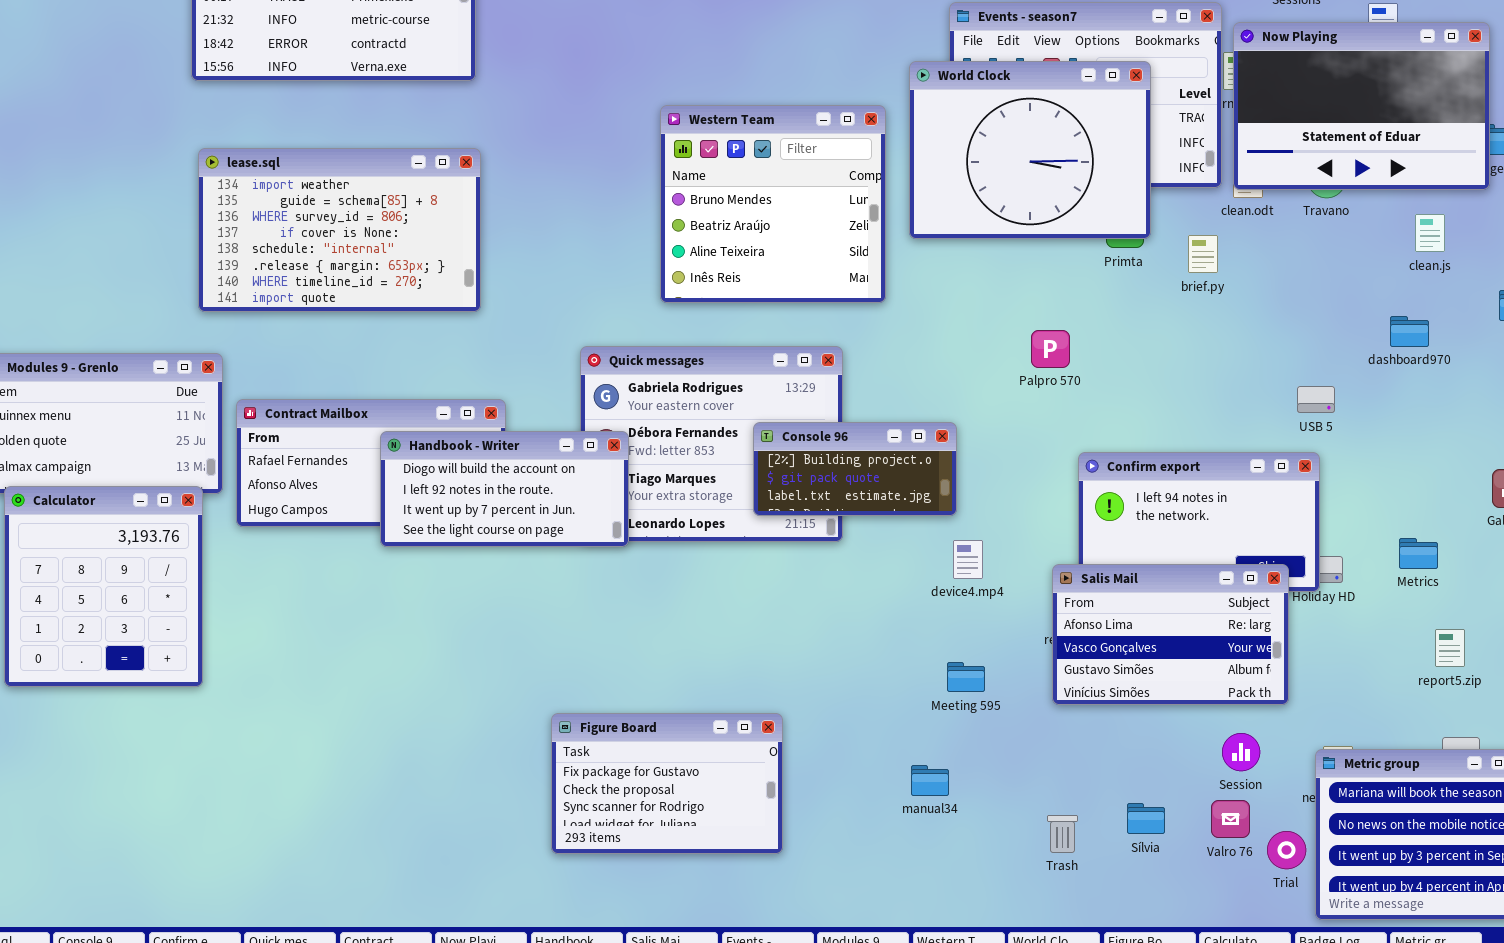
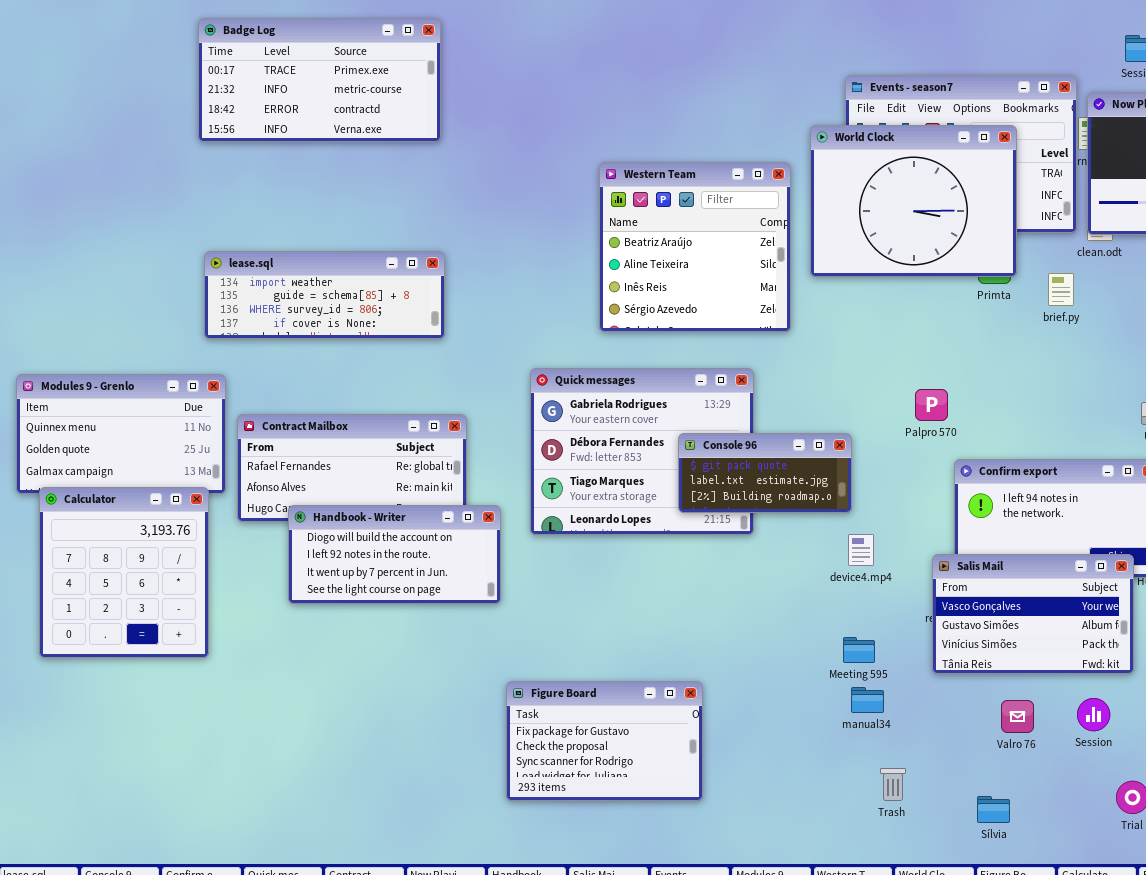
Western Team: [660,105,886,303] -> [599,162,791,332], scrolled down 1 row
lease.sql: [198,148,481,312] -> [204,251,445,339], resized
Palpro 570: [1031,330,1070,368] -> [915,389,948,421], moved
Console 96: [753,422,957,516] -> [678,433,852,513], scrolled down 1 row
Handbook - Writer: [380,431,629,547] -> [288,505,501,604], moved
Salis Mail: [1052,564,1289,705] -> [932,554,1134,674], scrolled down 1 row
manual34: [911,765,949,796] -> [851,687,884,713], moved
Valro 76: [1211,800,1250,838] -> [1001,700,1034,733], moved
Sílvia: [1127,803,1165,834] -> [977,796,1010,823], moved
Trash: [1047,815,1078,853] -> [880,768,906,801], moved

